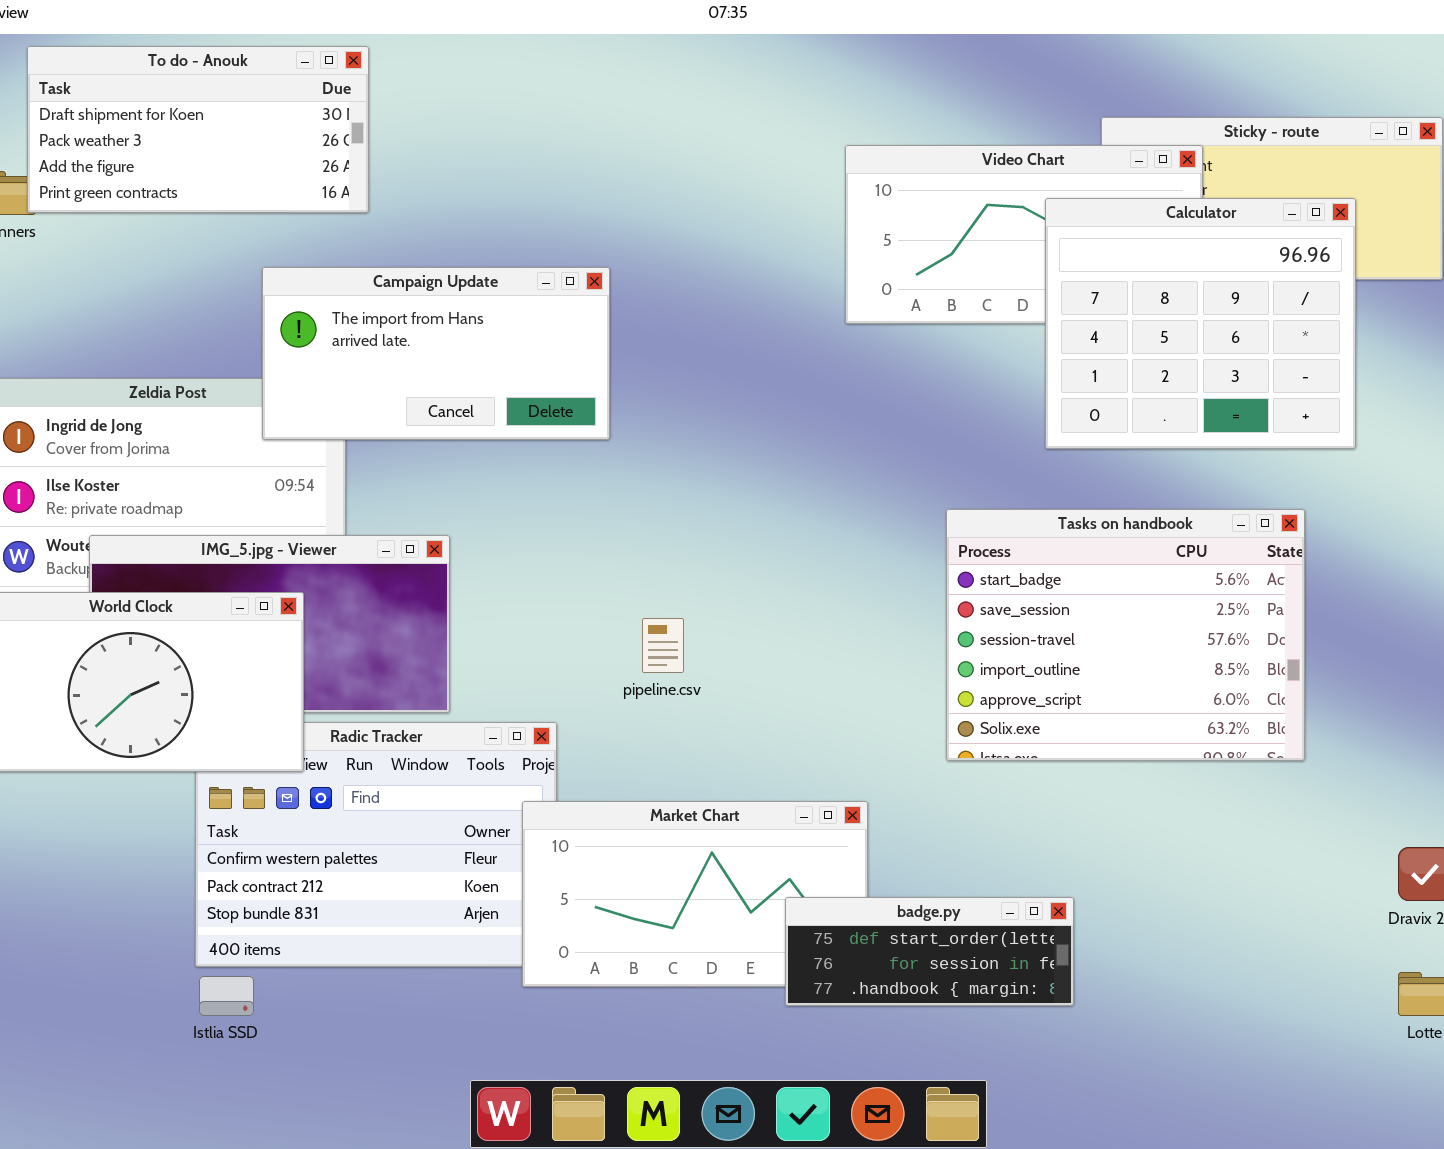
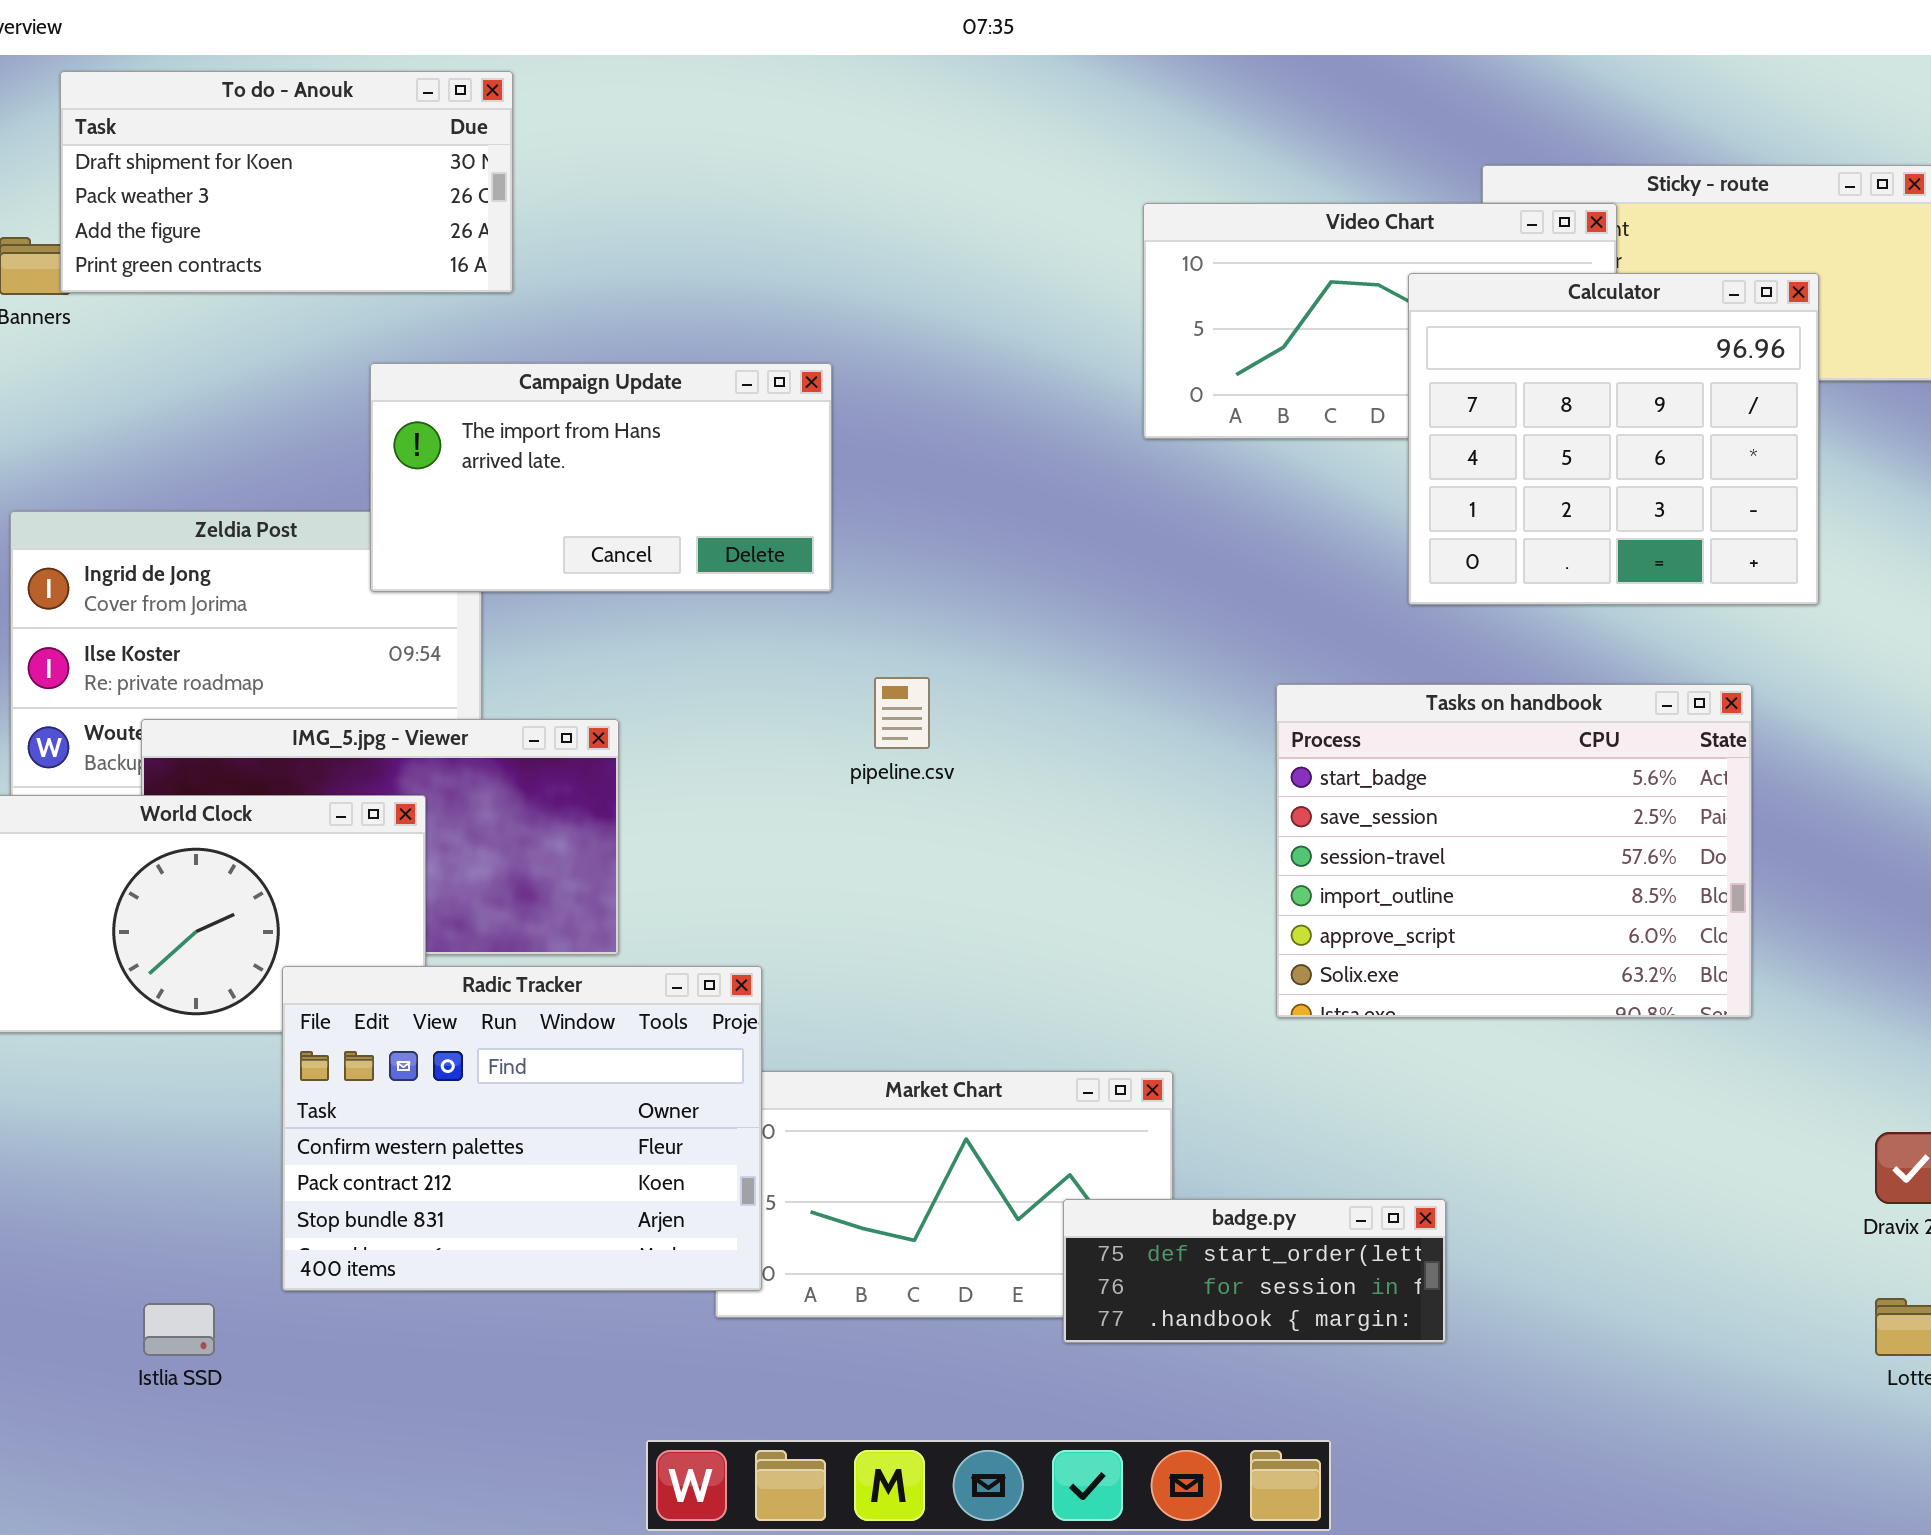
pipeline.csv: [642,618,684,673] -> [874,677,930,749], moved
Radic Tracker: [195,722,557,967] -> [282,966,762,1291], raised
Istlia SSD: [199,976,254,1016] -> [143,1303,215,1356], moved

